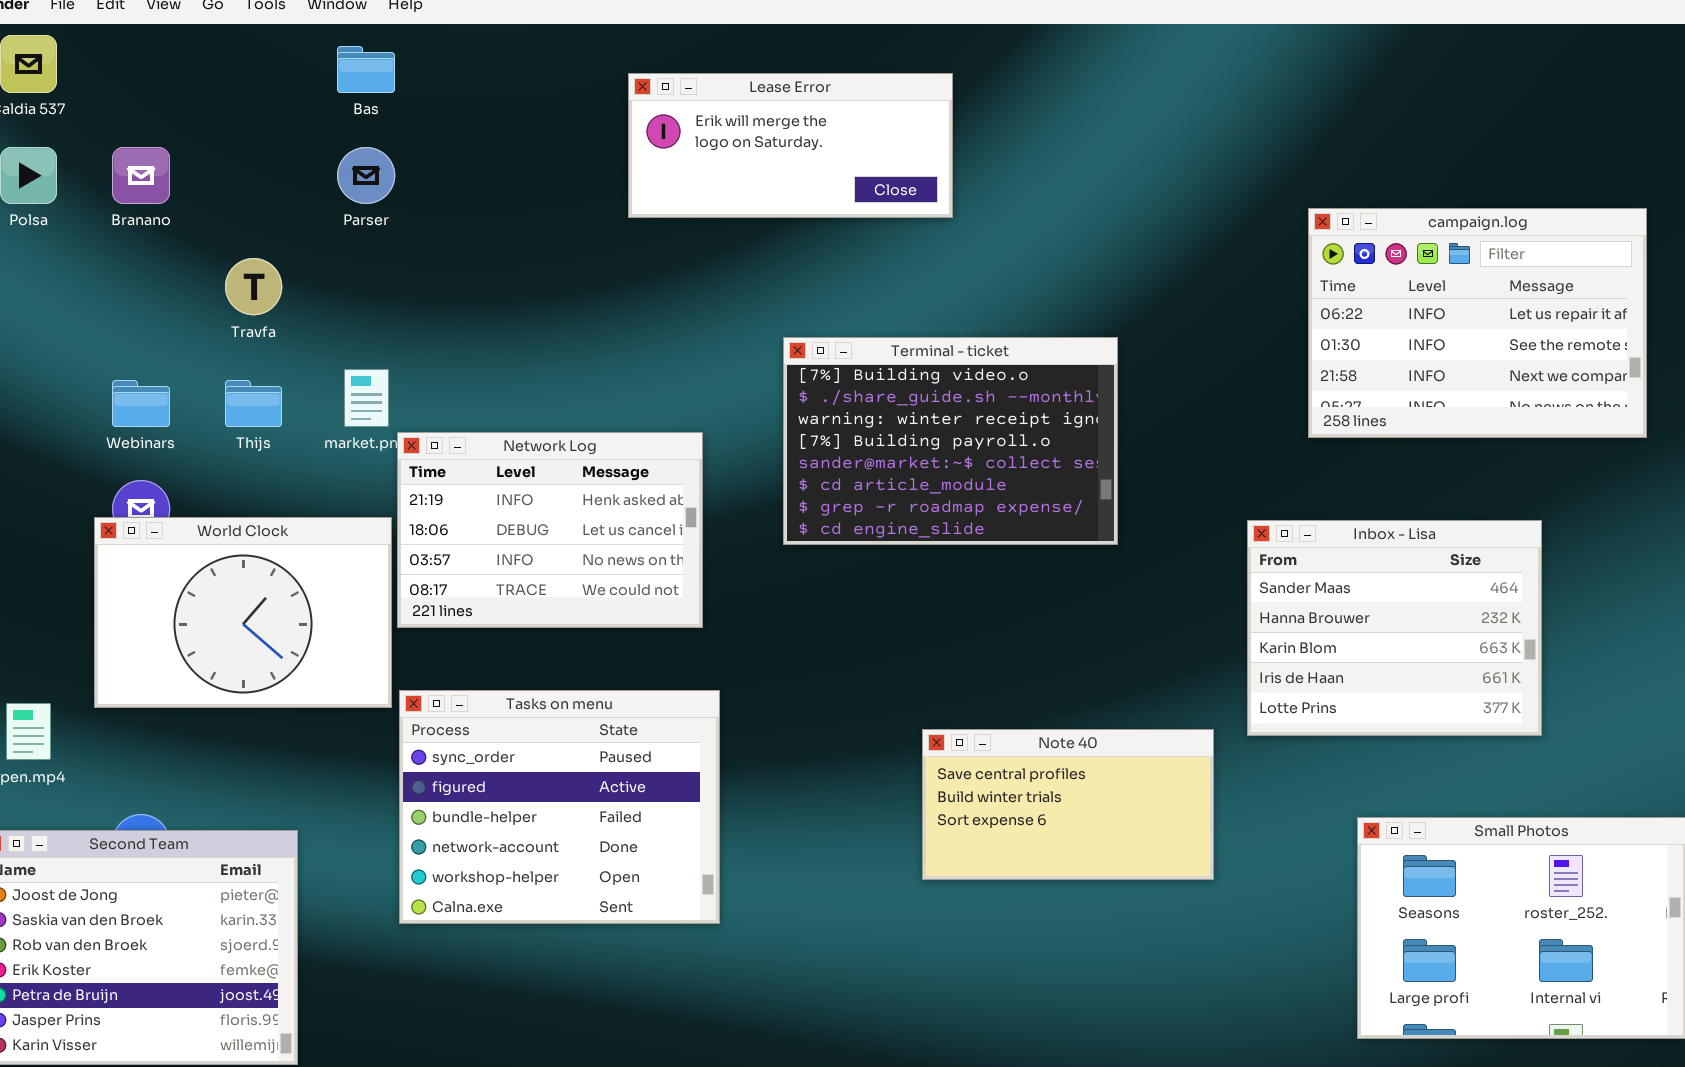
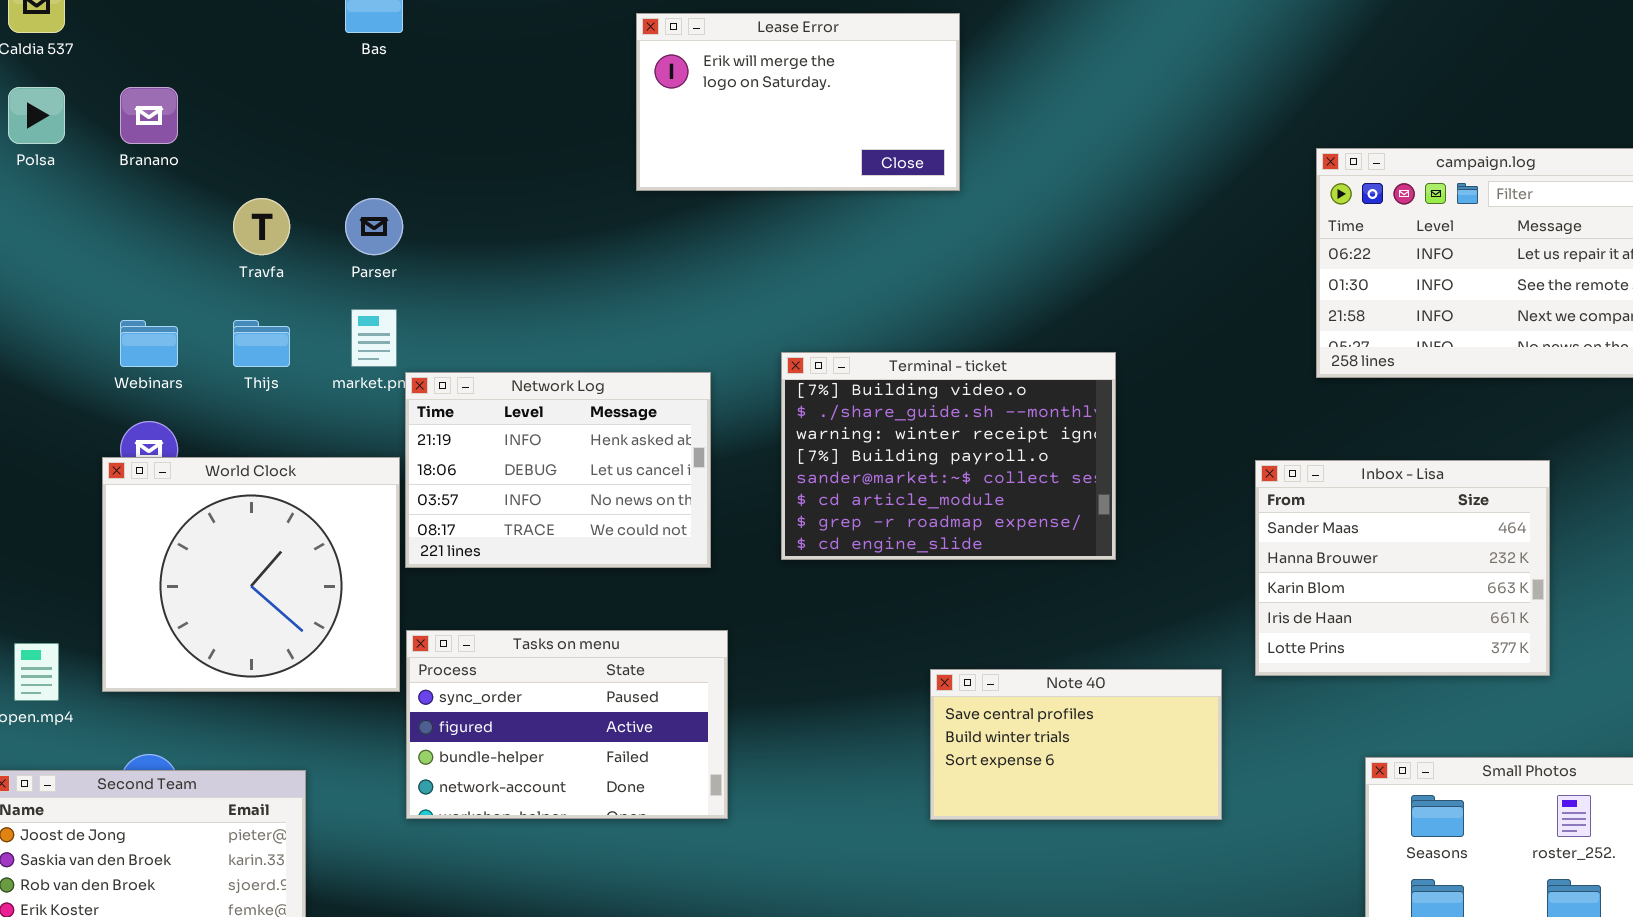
Lease Error: [628,73,953,218] -> [636,13,960,191], resized
Parser: [337,147,395,204] -> [345,198,403,255], moved
Terminal - ticket: [783,337,1118,545] -> [781,352,1116,560], moved
World Clock: [94,517,392,708] -> [102,457,400,692], resized
Tasks on menu: [399,690,720,924] -> [406,630,728,819], resized

